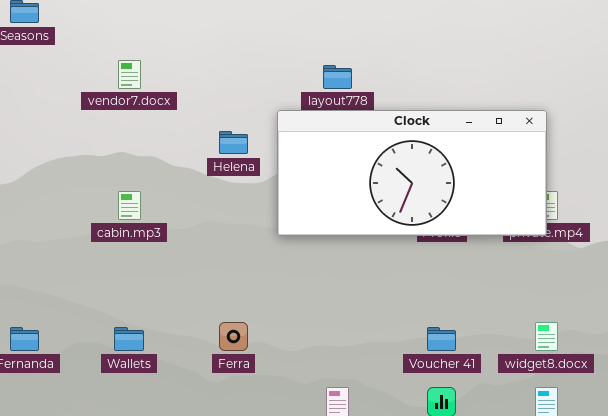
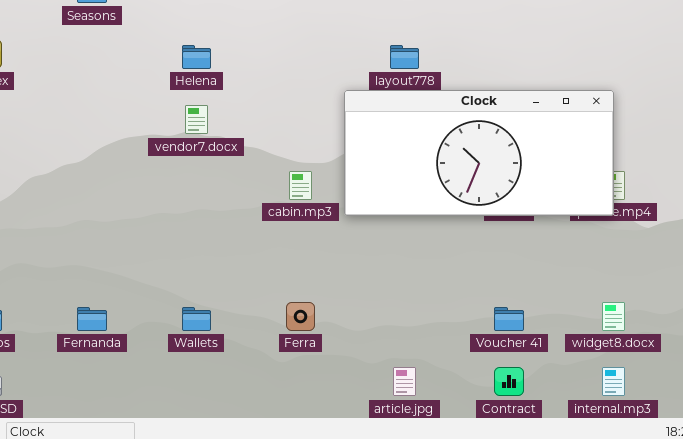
vendor7.docx: [118,60,141,89] -> [185,105,208,134], moved
Helena: [219,131,248,154] -> [182,45,211,69], moved
cabin.mp3: [118,191,141,220] -> [289,171,312,200], moved

